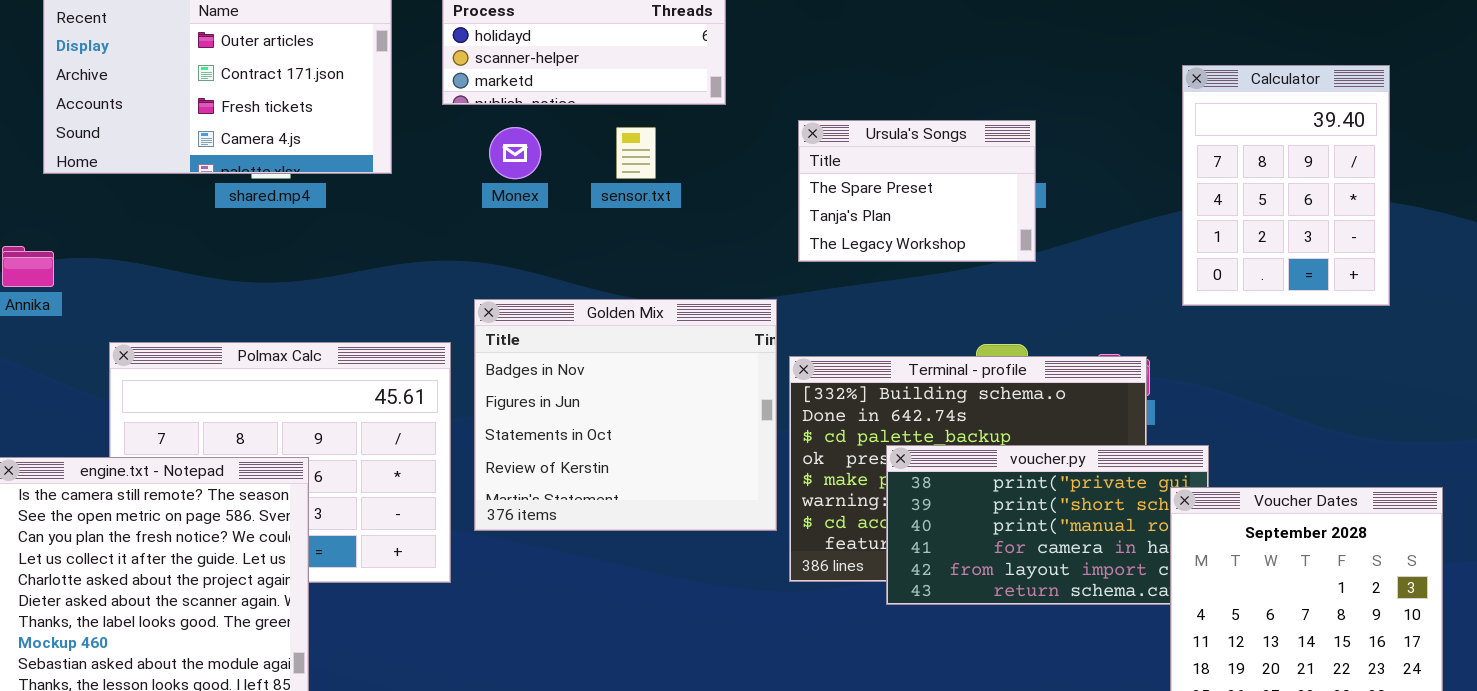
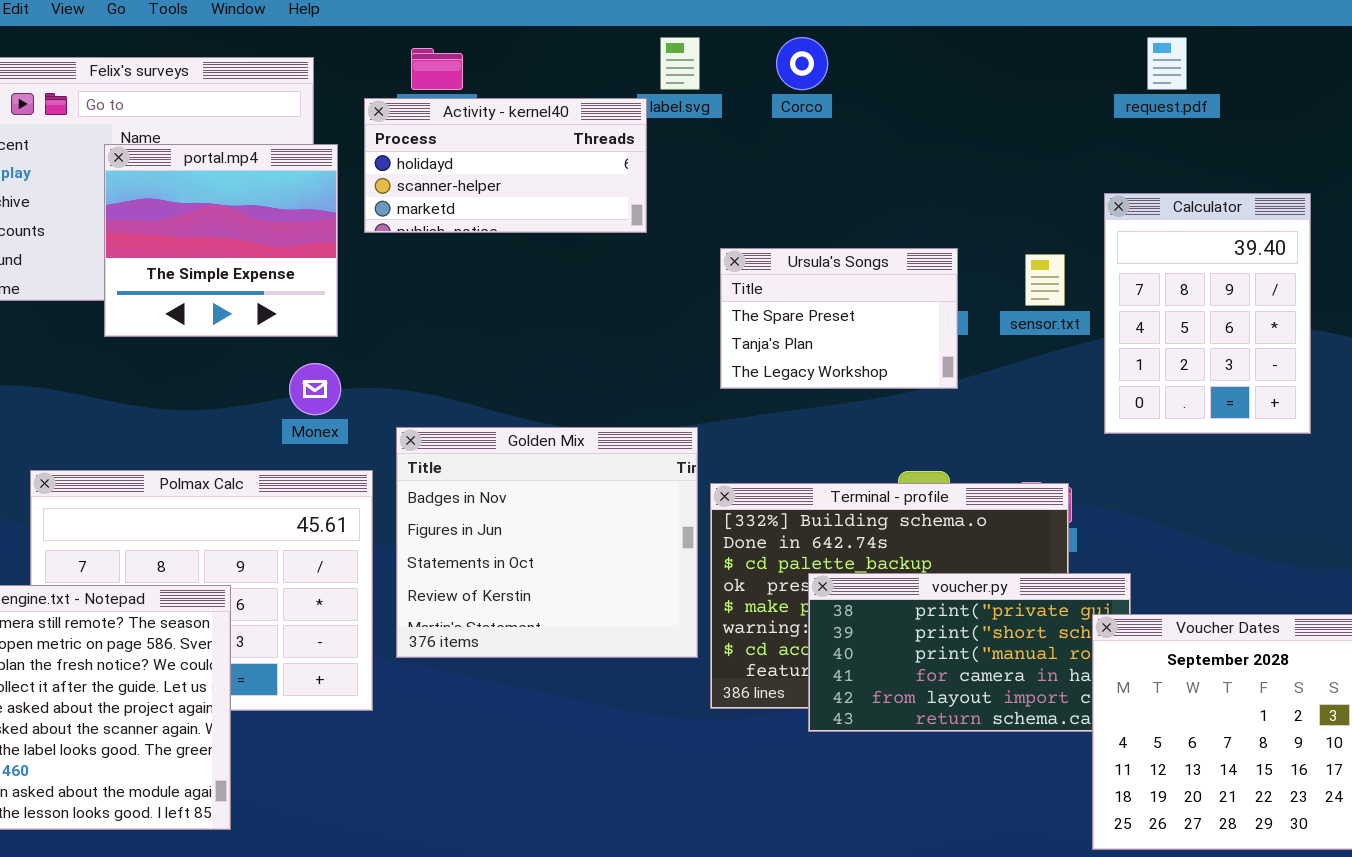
portal.mp4: none -> [104,144,338,337], opened
Monex: [489,127,541,179] -> [289,363,341,415], moved
sensor.txt: [616,127,656,179] -> [1025,254,1065,306], moved

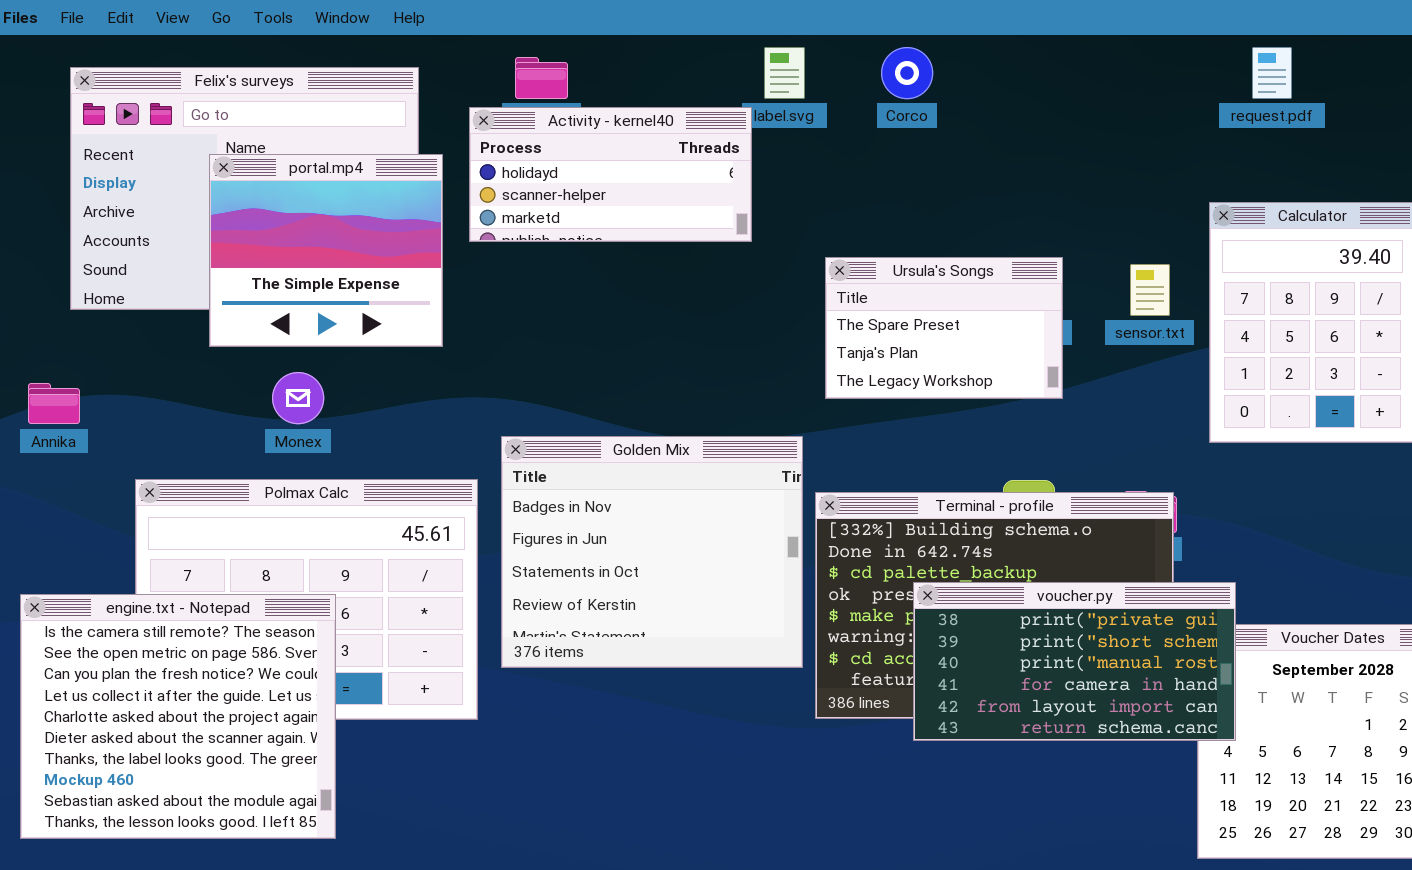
Monex: [289,363,341,415] -> [272,372,324,424], moved
voucher.py: [808,573,1131,732] -> [913,582,1236,741], raised

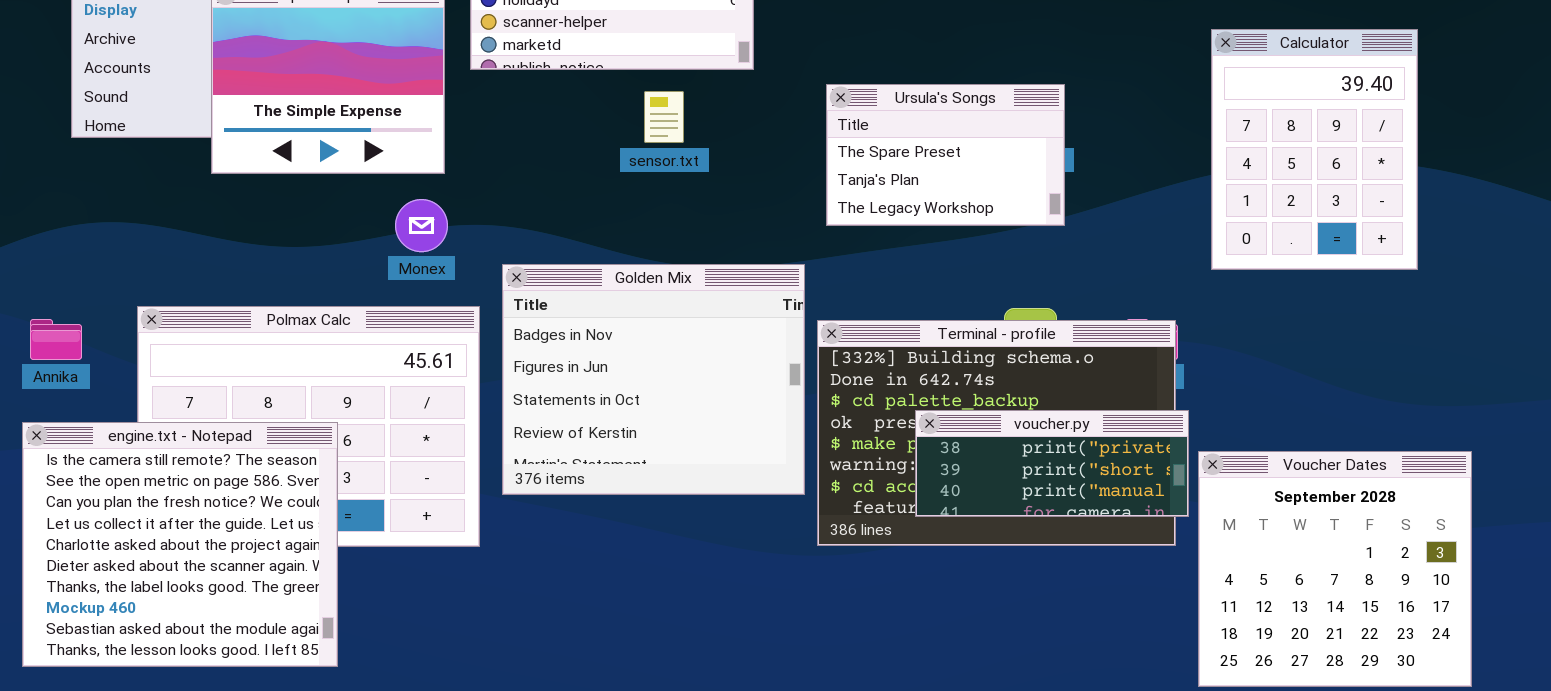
sensor.txt: [1130,264,1170,316] -> [644,91,684,143], moved
Monex: [272,372,324,424] -> [395,199,448,252], moved
Annika: [28,383,80,424] -> [30,319,82,360], moved
voucher.py: [913,582,1236,741] -> [915,410,1189,517], resized

